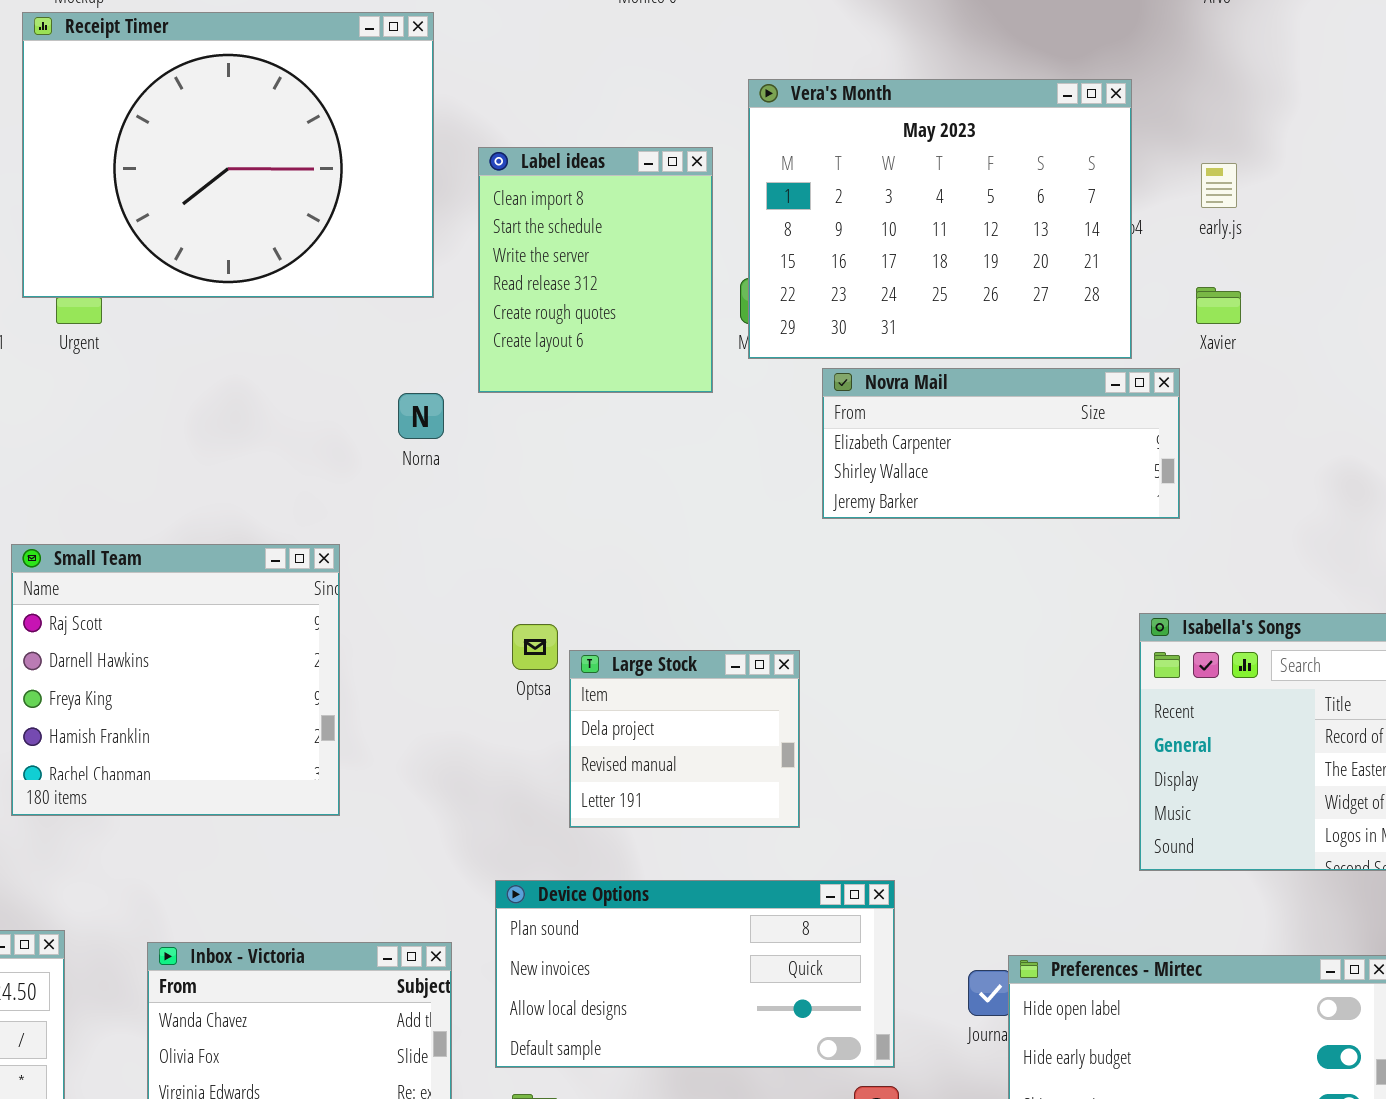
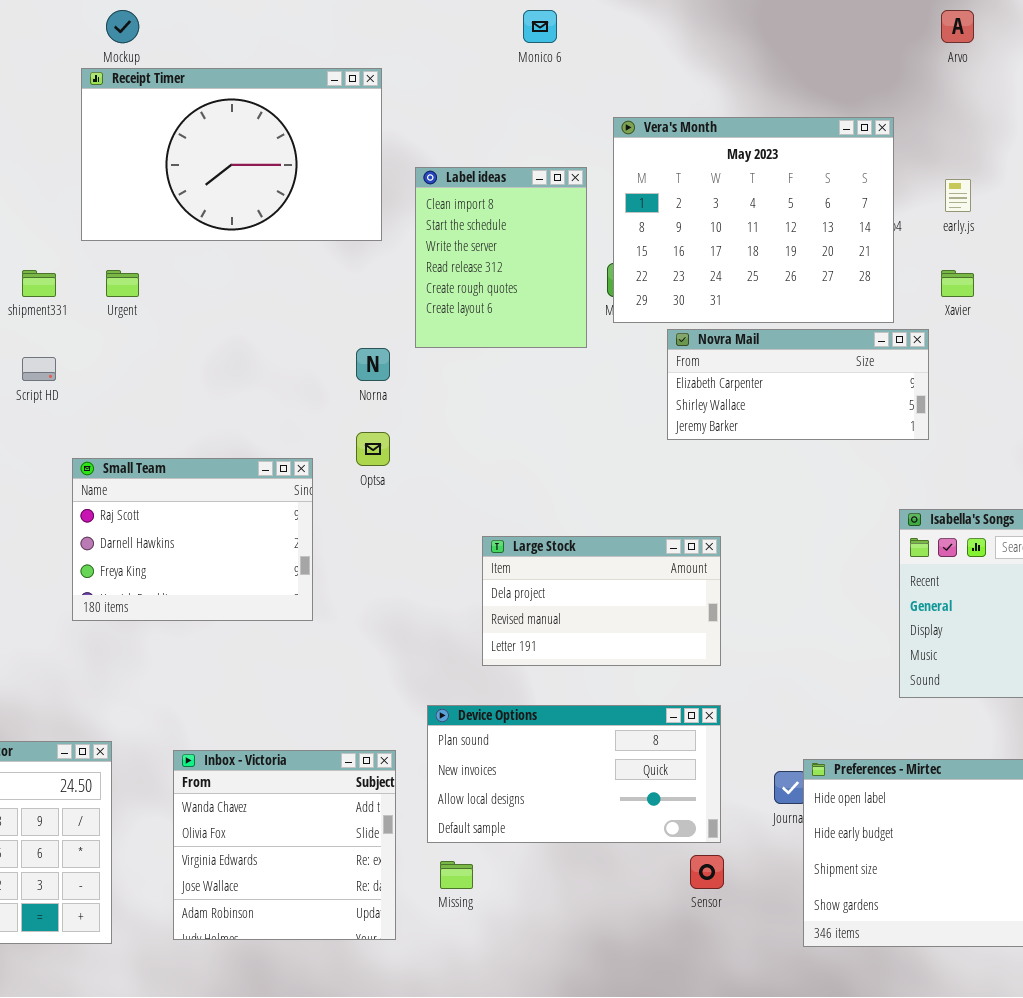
Receipt Timer: [22,12,434,298] -> [81,68,382,241], resized
Small Team: [11,544,340,816] -> [72,458,313,621], resized
Optsa: [512,624,558,670] -> [356,432,390,466], moved
Large Stock: [569,650,800,828] -> [482,536,721,666], resized

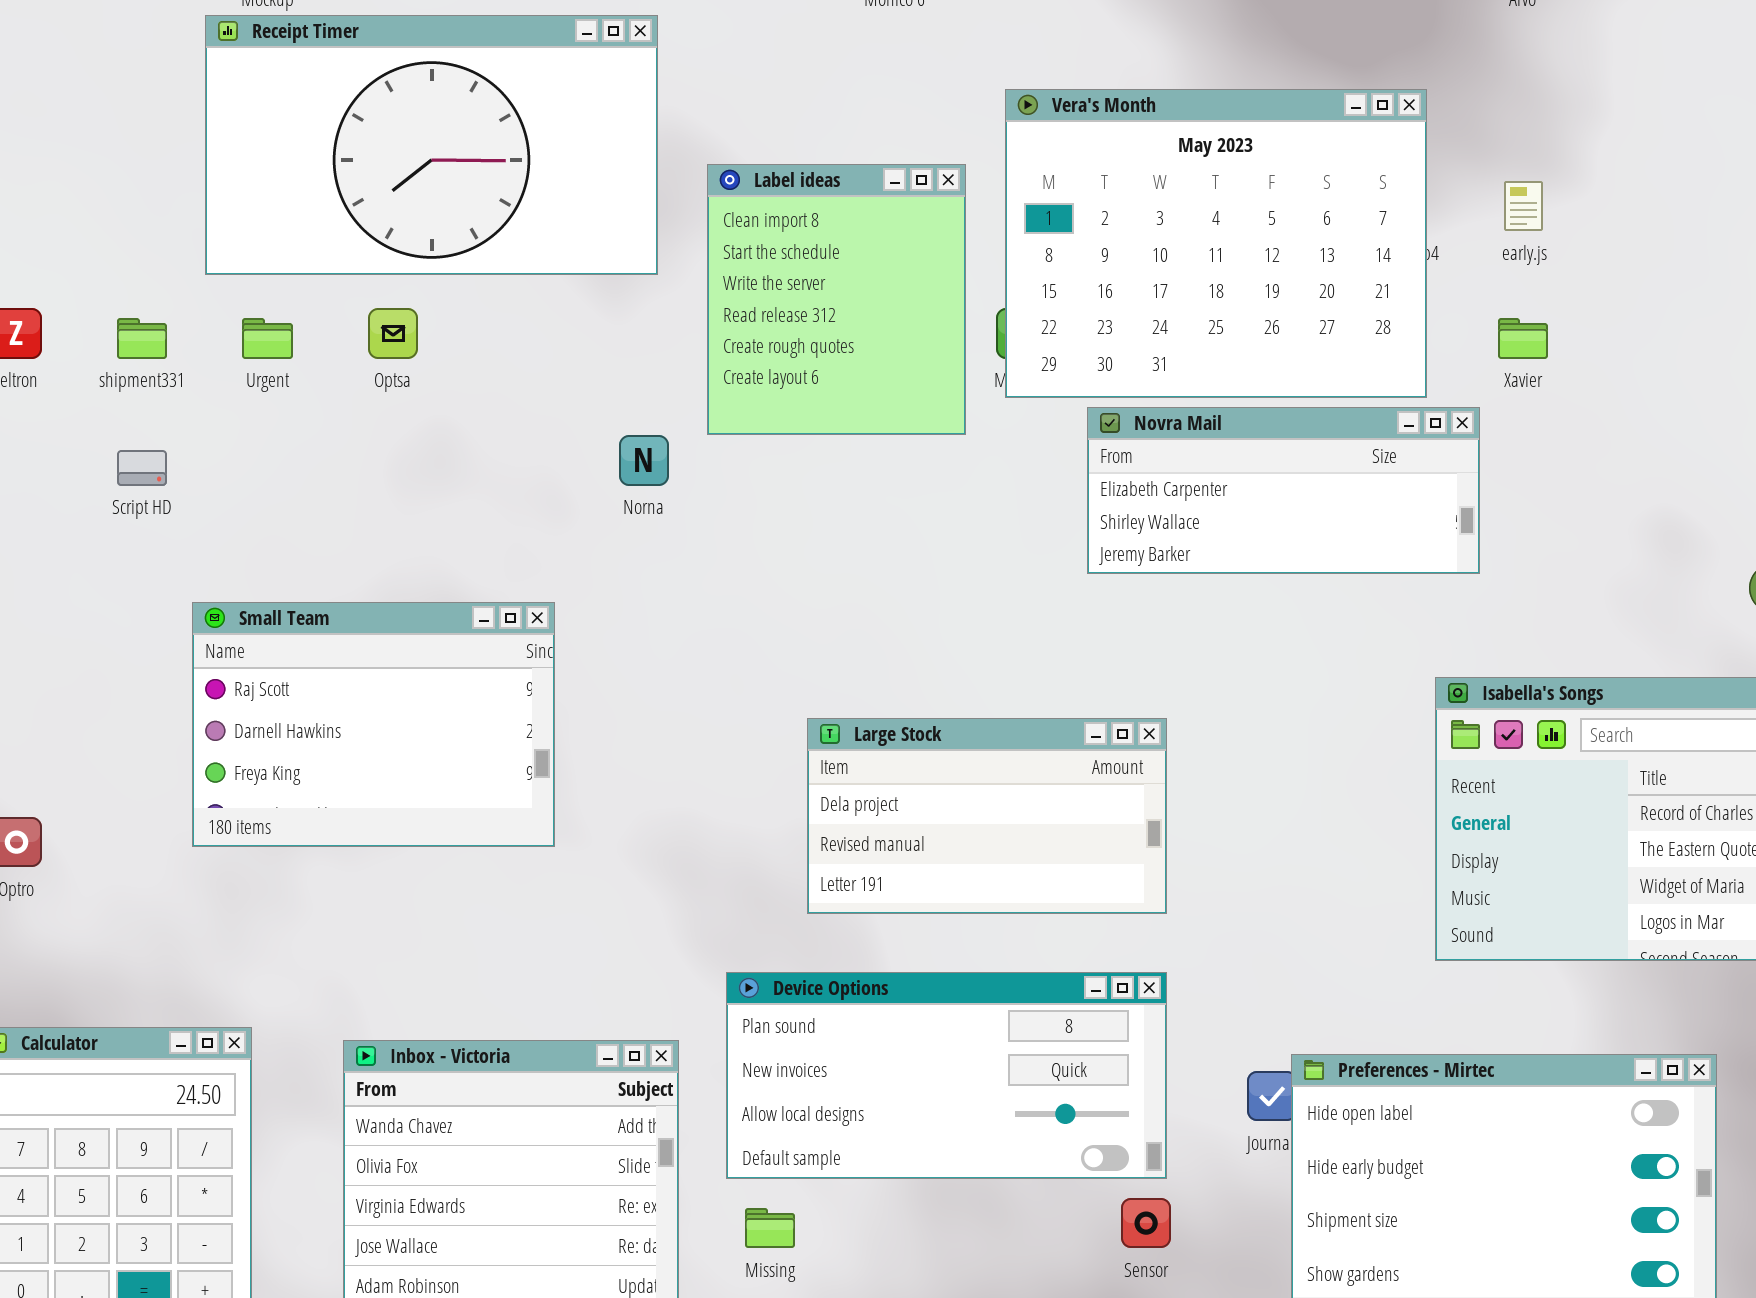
Optsa: [356,432,390,466] -> [368,308,418,359], moved

